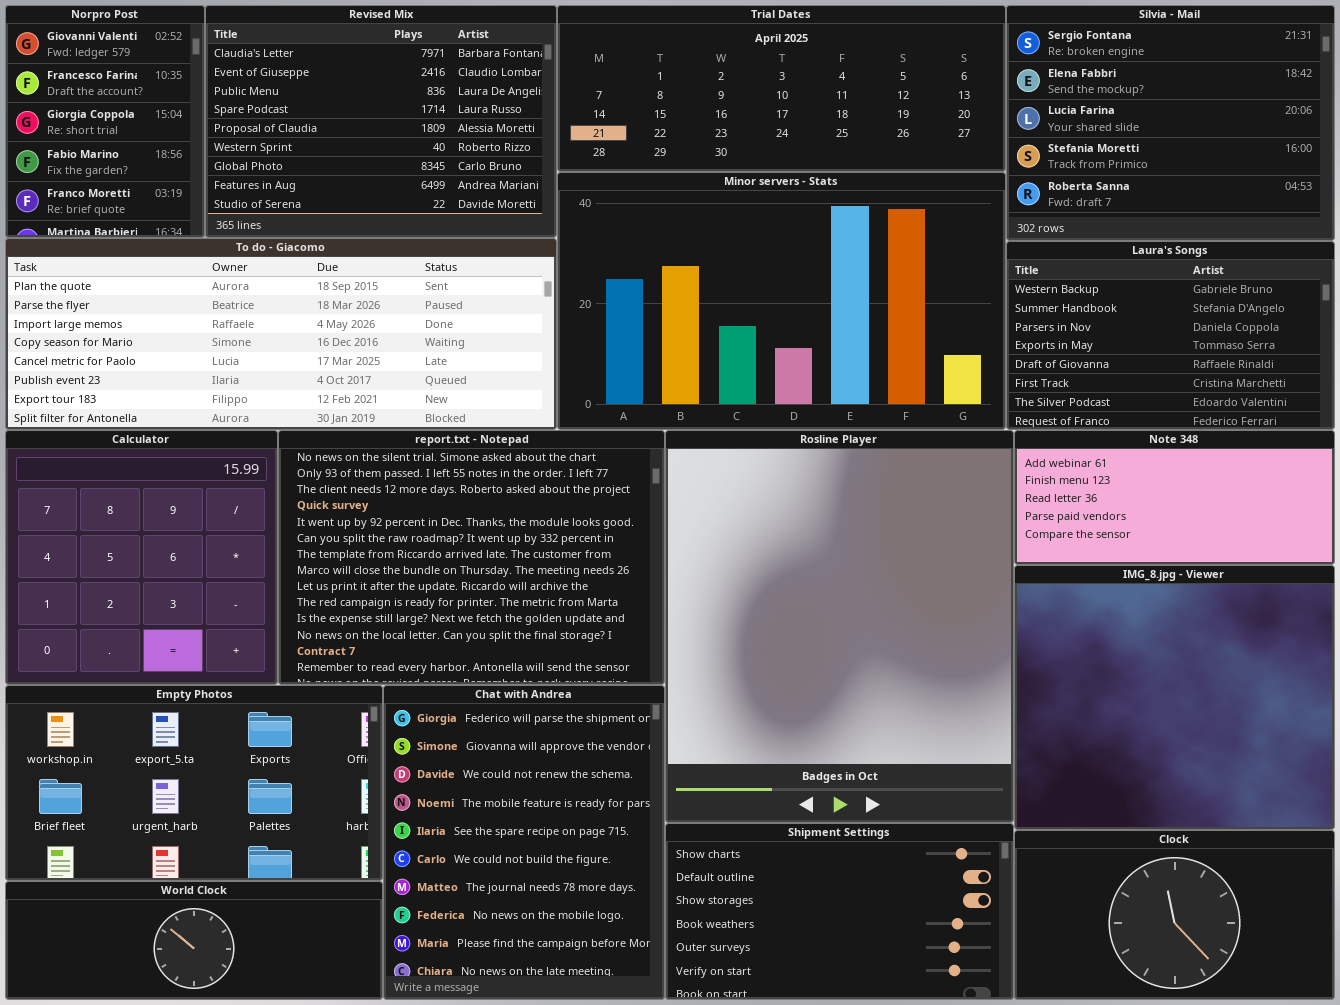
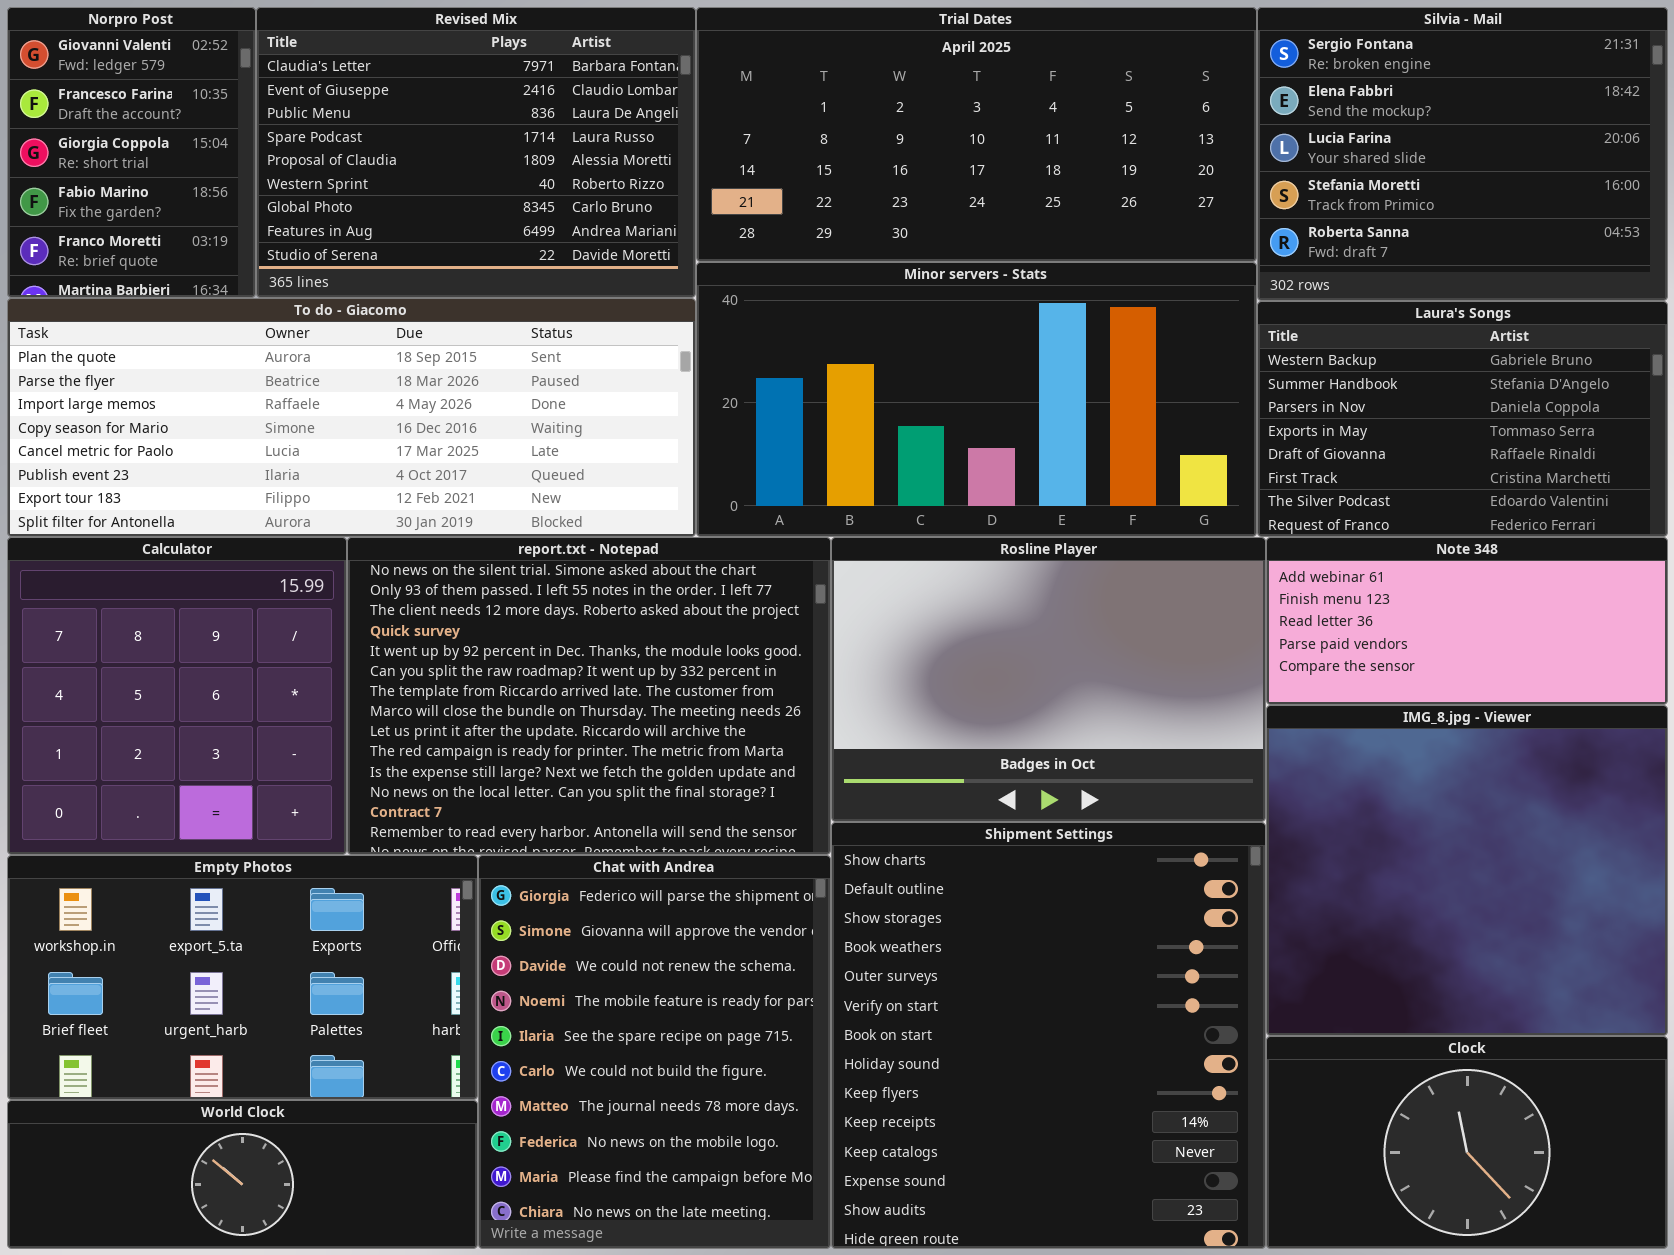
Trial Dates: [557,5,1006,172] -> [696,7,1257,262], resized
Minor servers - Stats: [557,172,1006,430] -> [696,262,1257,537], resized
Rosline Player: [665,430,1014,823] -> [831,537,1266,822], resized
Shipment Settings: [665,823,1014,1000] -> [831,822,1266,1249], resized

